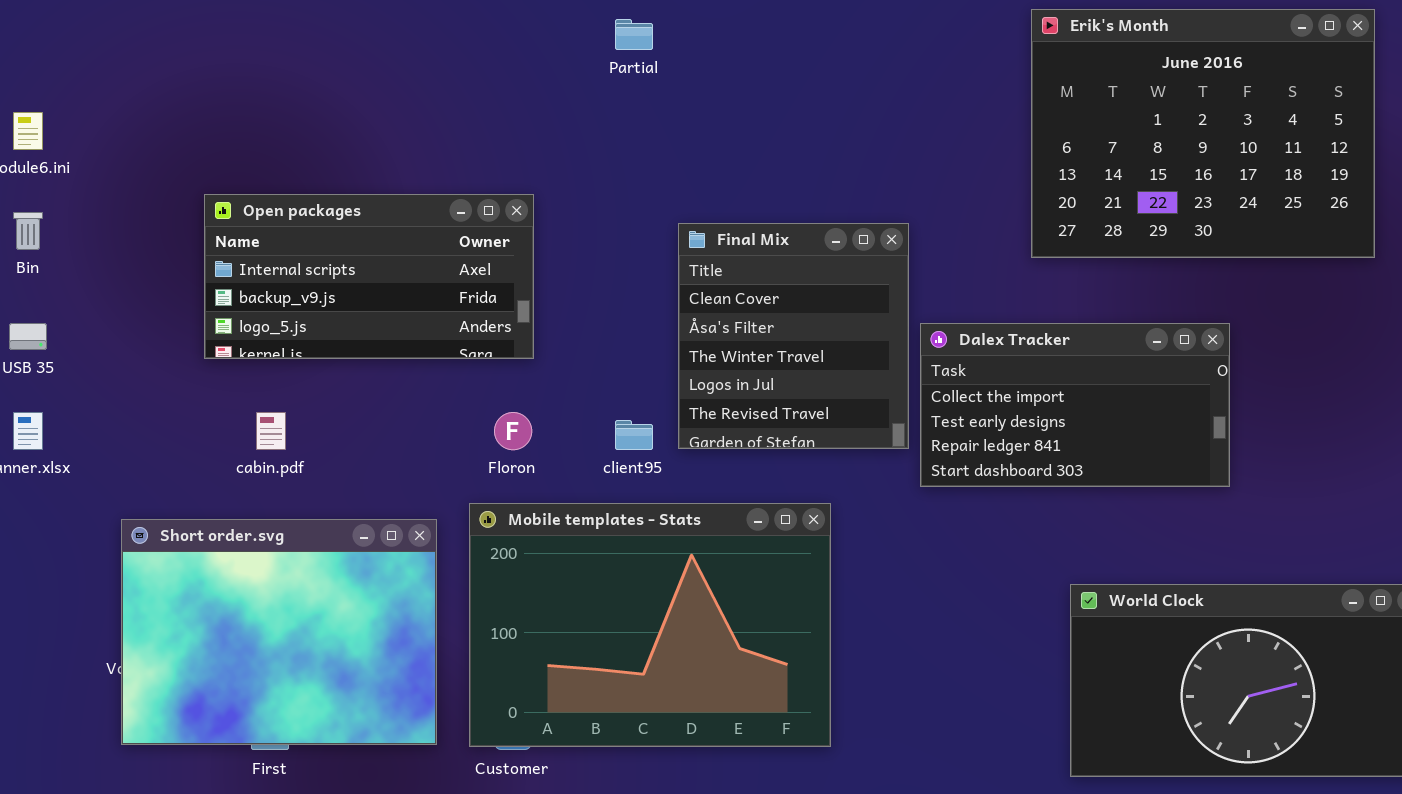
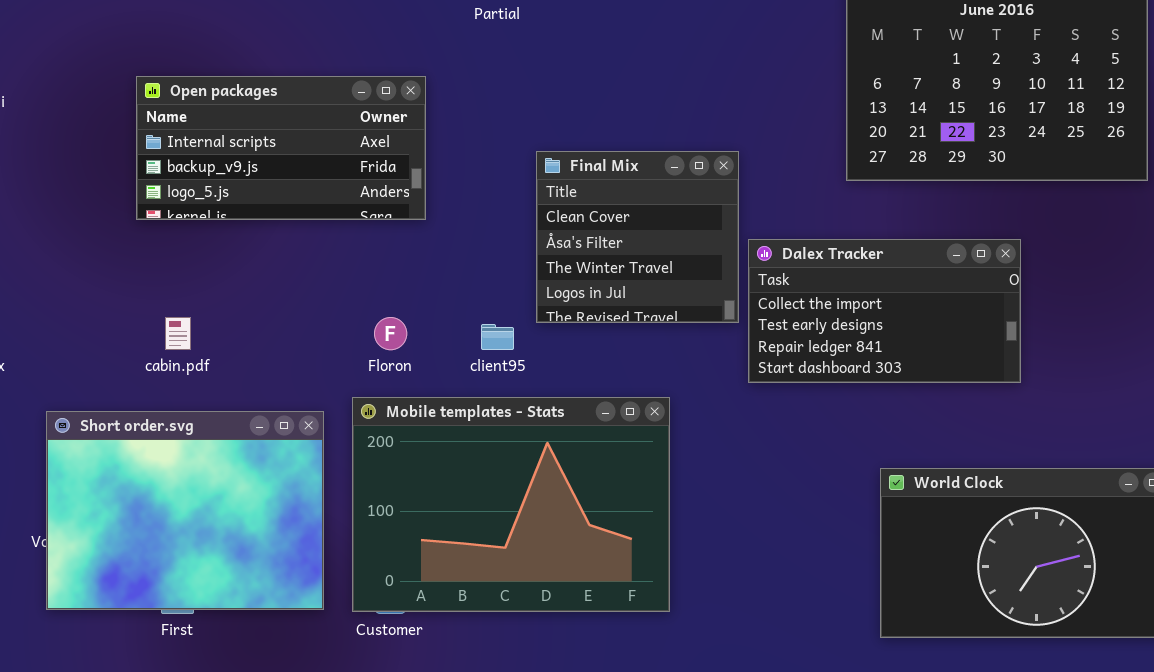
Open packages: [204,194,534,359] -> [136,76,426,220], moved
Final Mix: [678,223,909,449] -> [536,151,739,323], resized

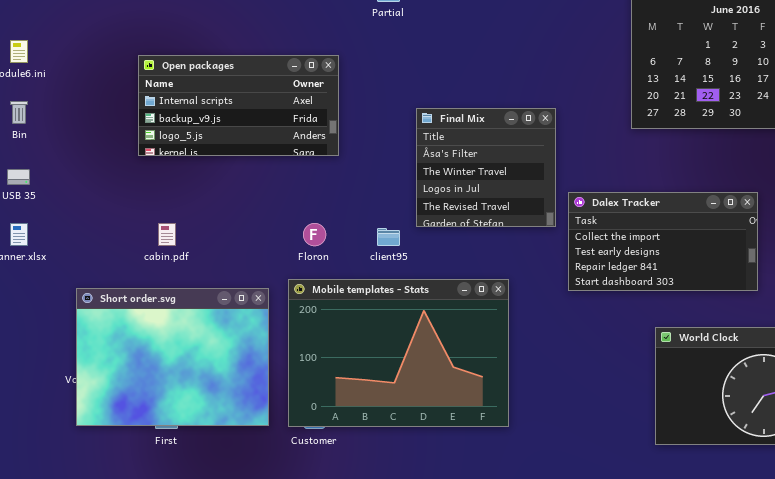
Final Mix: [536,151,739,323] -> [416,108,556,227], scrolled down 1 row
Dalex Tracker: [748,239,1021,383] -> [568,192,758,291], moved

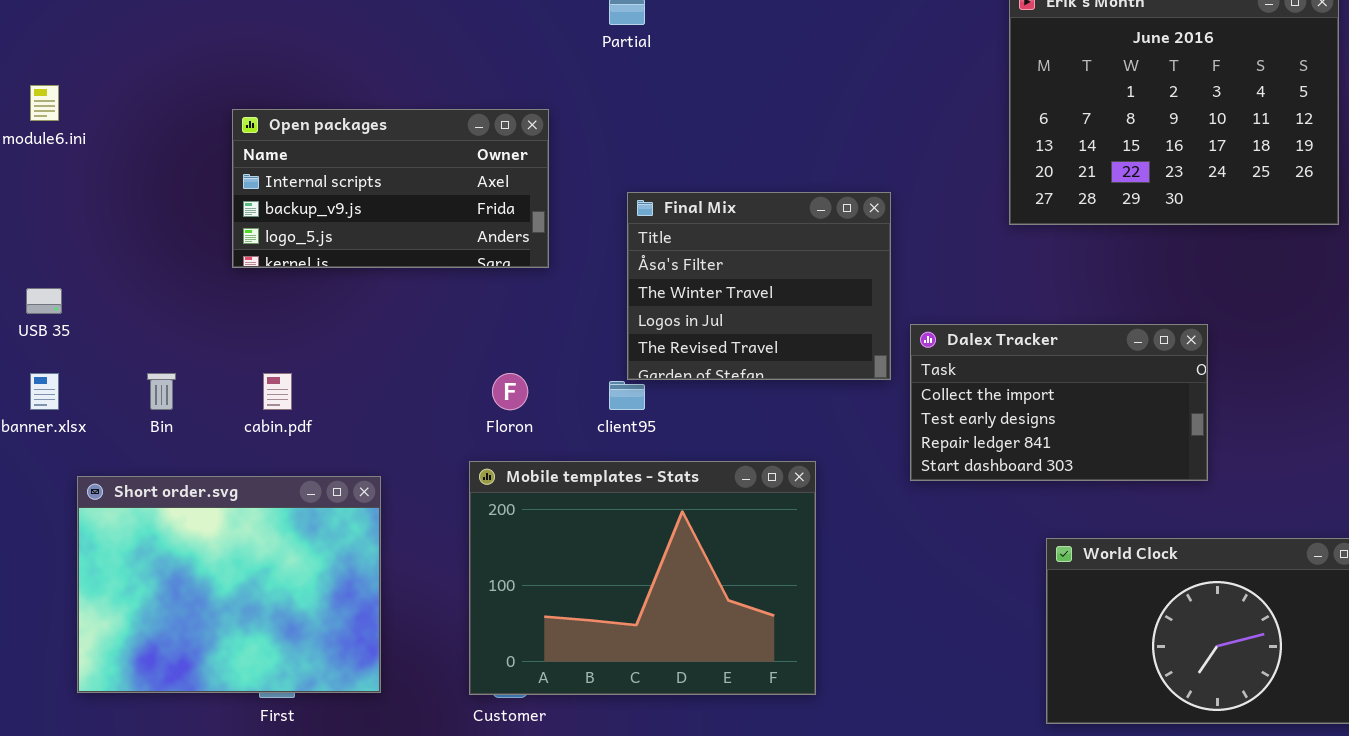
Bin: [10,101,28,124] -> [147,373,176,410], moved
Final Mix: [416,108,556,227] -> [627,192,891,380], resized
Short order.svg: [76,288,269,426] -> [77,476,381,693], moved

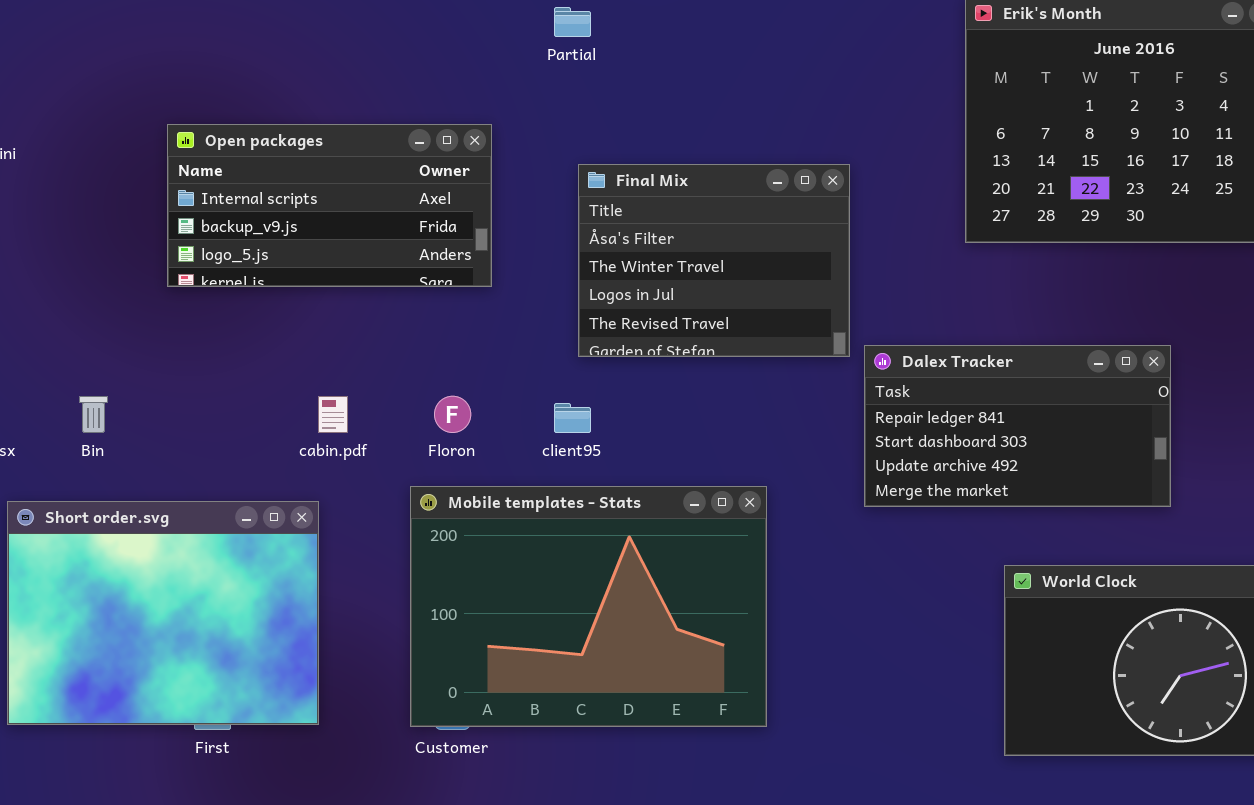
Final Mix: [627,192,891,380] -> [578,164,850,357], moved
Dalex Tracker: [910,324,1208,481] -> [864,345,1171,507], scrolled down 2 rows
cabin.pdf: [263,373,292,410] -> [318,396,348,433], moved

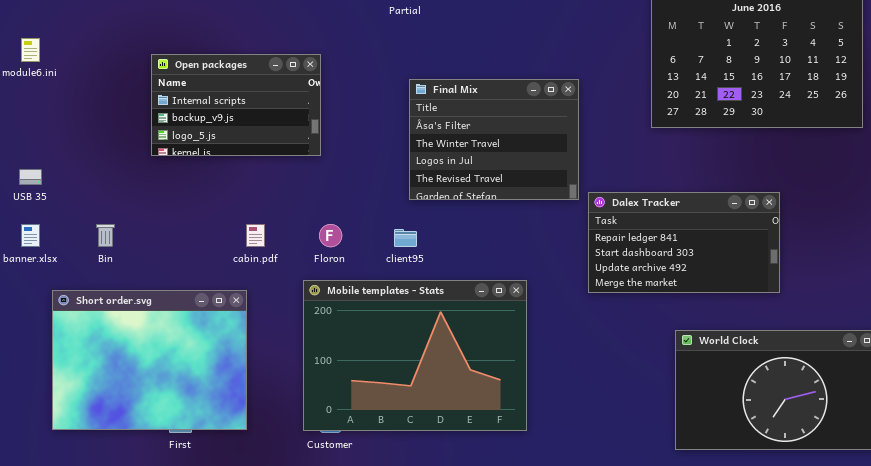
Open packages: [167,124,492,287] -> [151,54,321,156], resized

